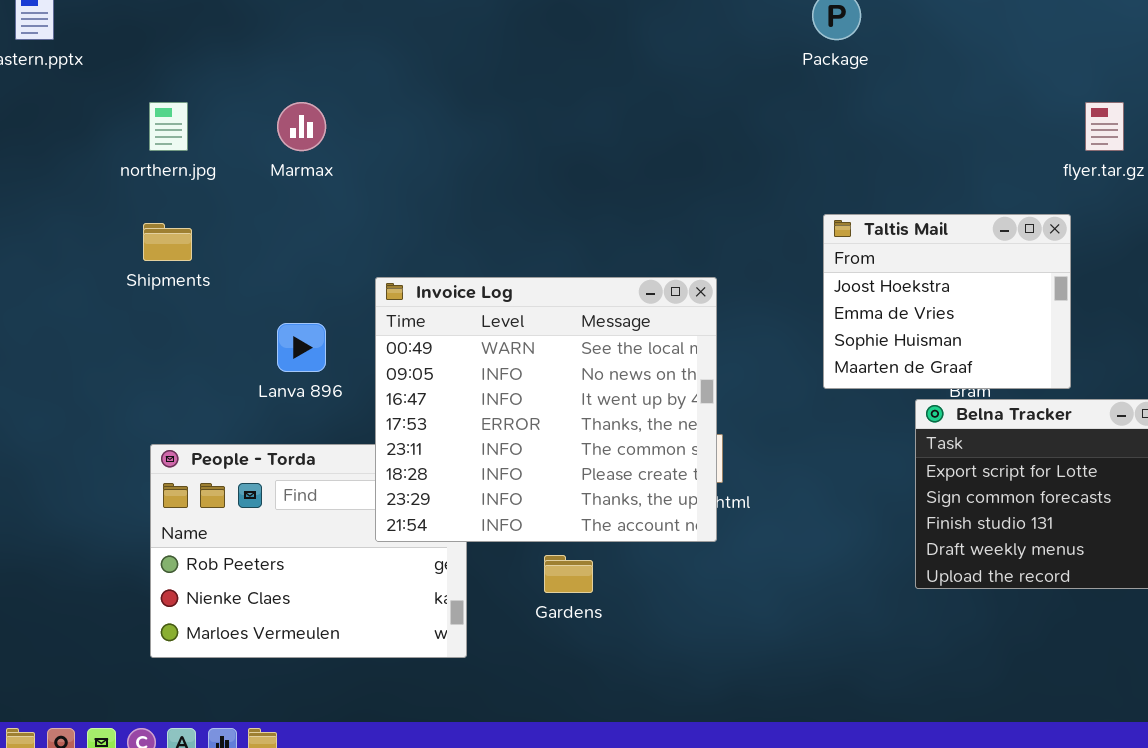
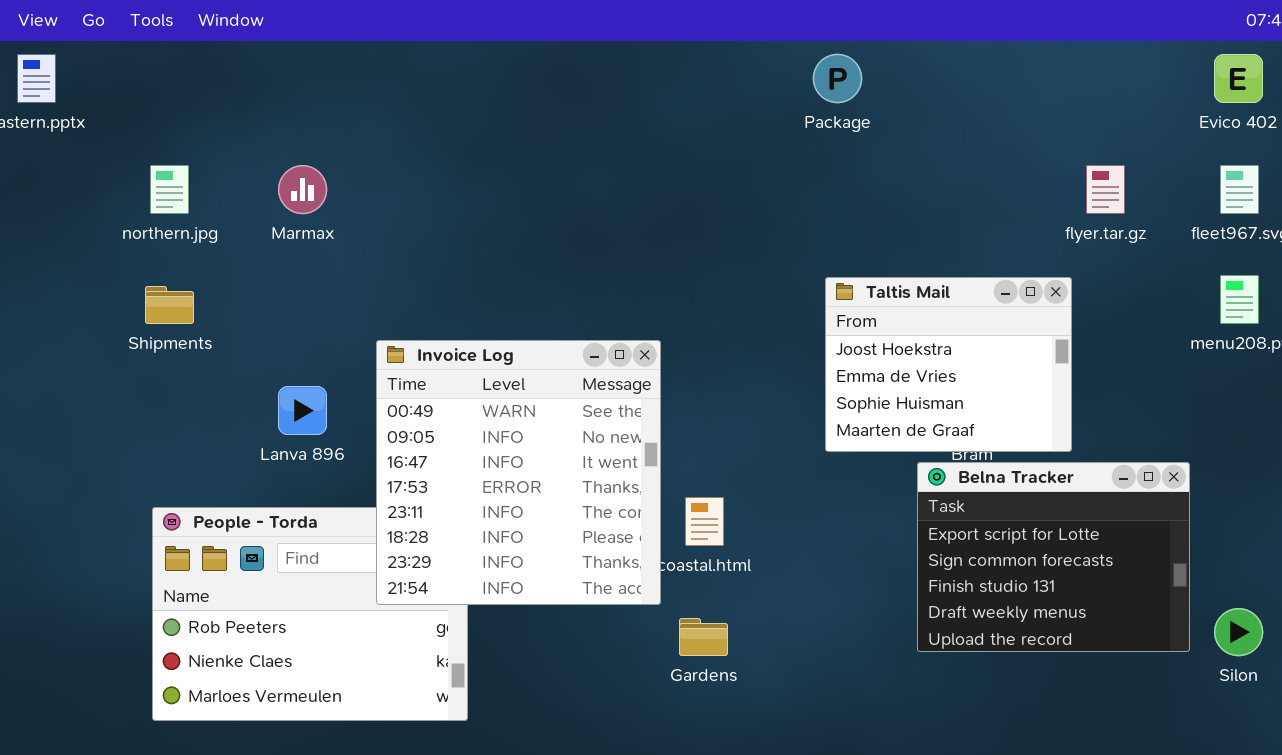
Invoice Log: [375,277,717,542] -> [376,340,661,605], resized
Gardens: [544,555,593,593] -> [679,618,728,656], moved

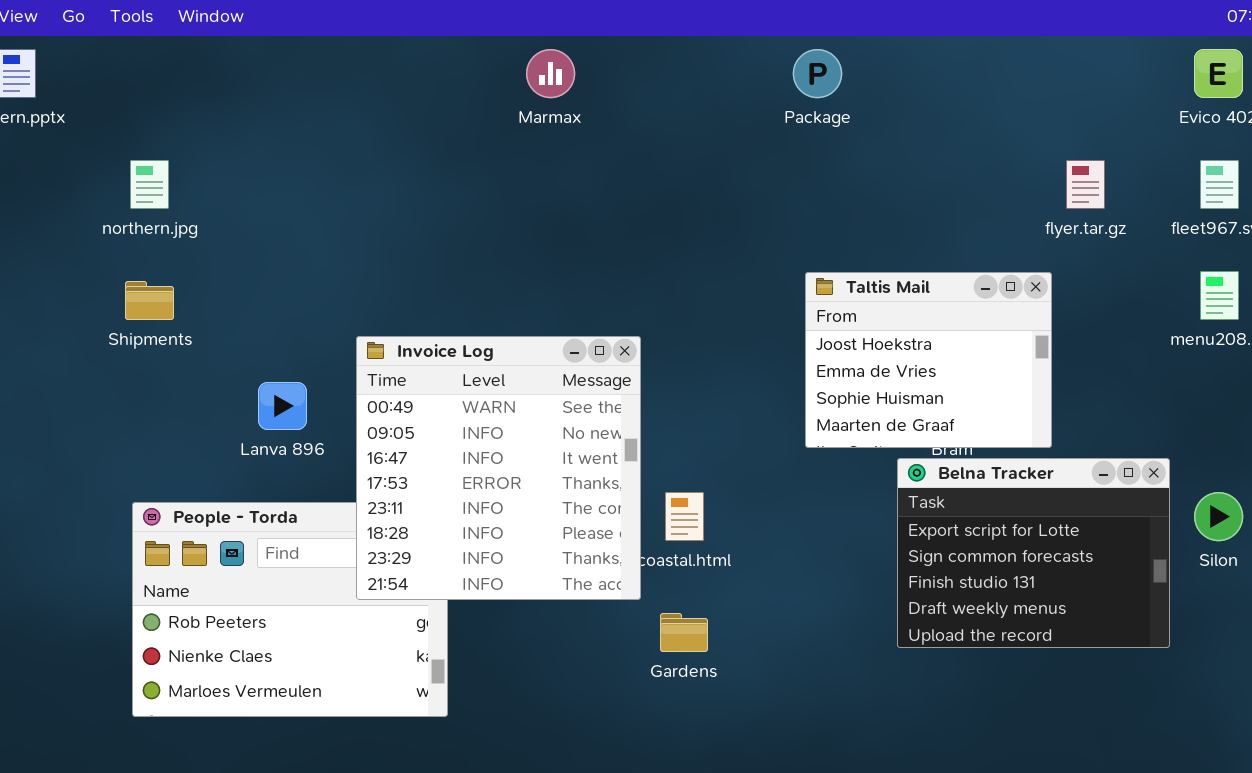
Marmax: [278,165,327,214] -> [526,49,575,98], moved
Silon: [1214,608,1263,656] -> [1194,492,1243,541], moved

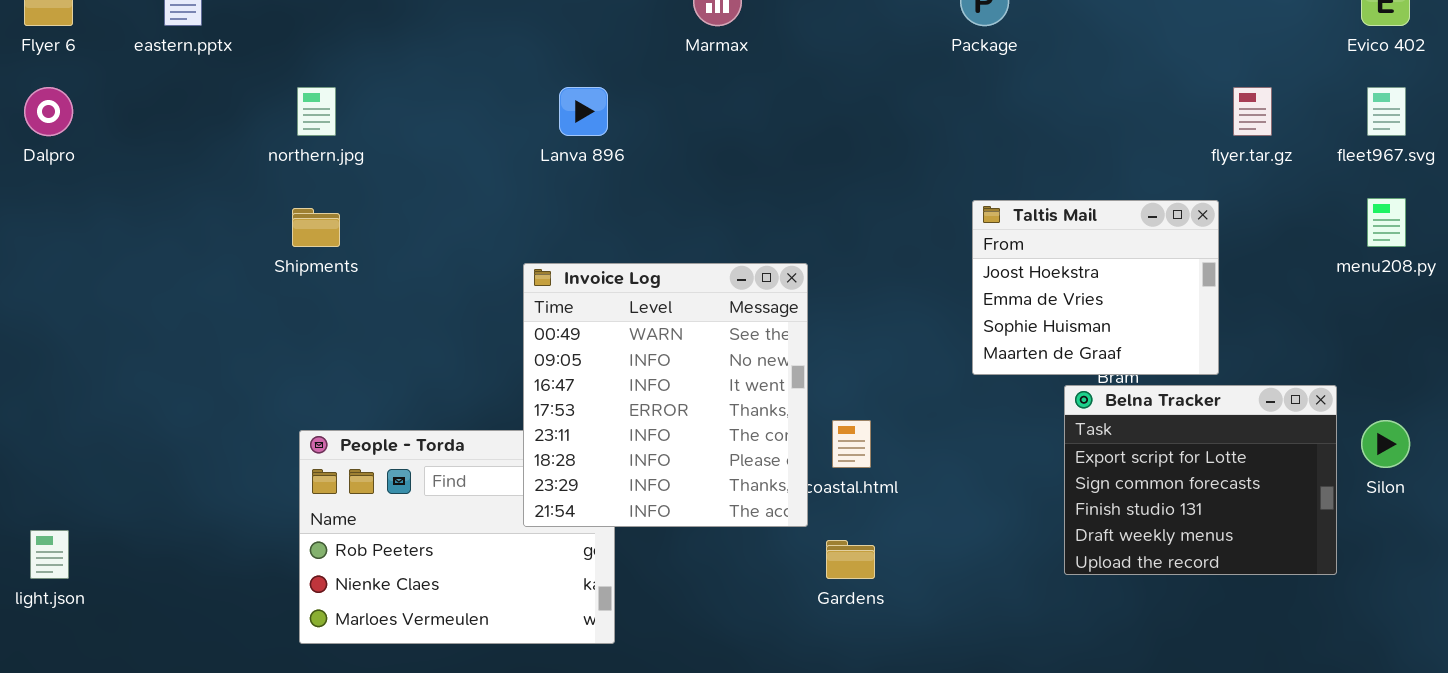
Lanva 896: [258,382,307,430] -> [559,87,608,136], moved

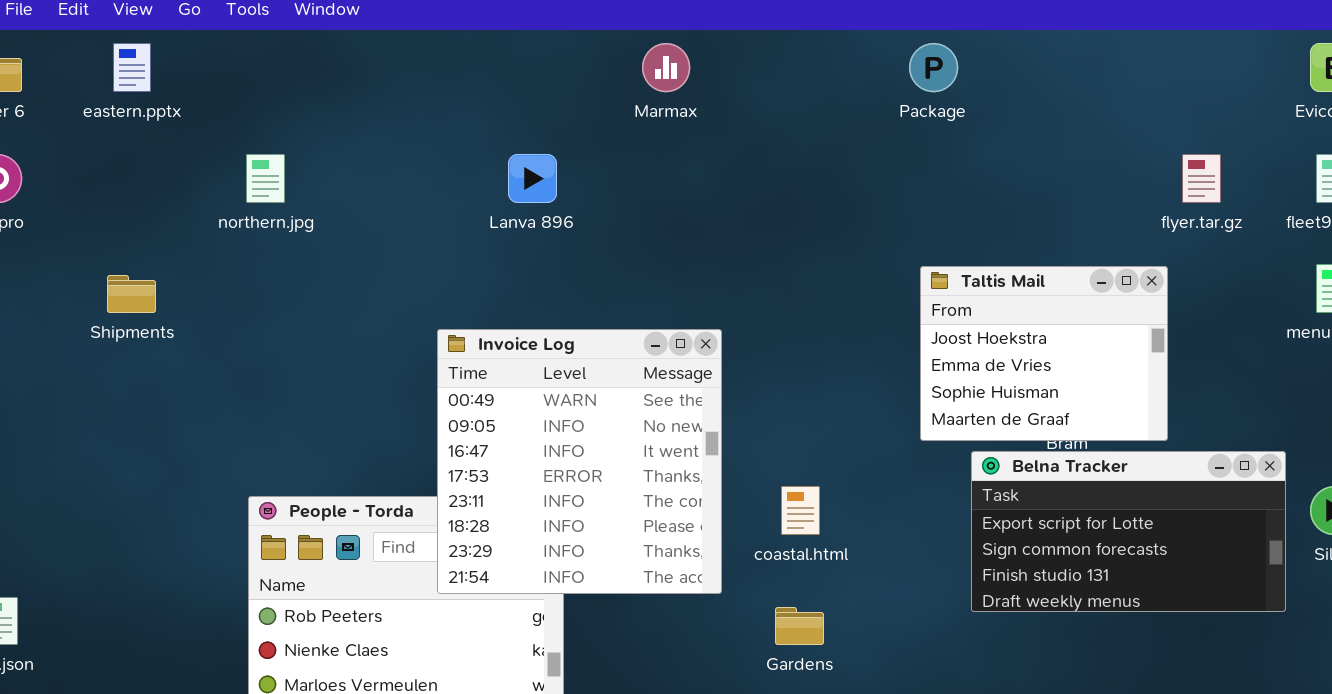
Shipments: [292,208,340,247] -> [107,275,156,313], moved
Invoice Log: [523,263,808,527] -> [437,329,722,594], moved
Belna Tracker: [1064,385,1337,575] -> [971,451,1286,612], resized

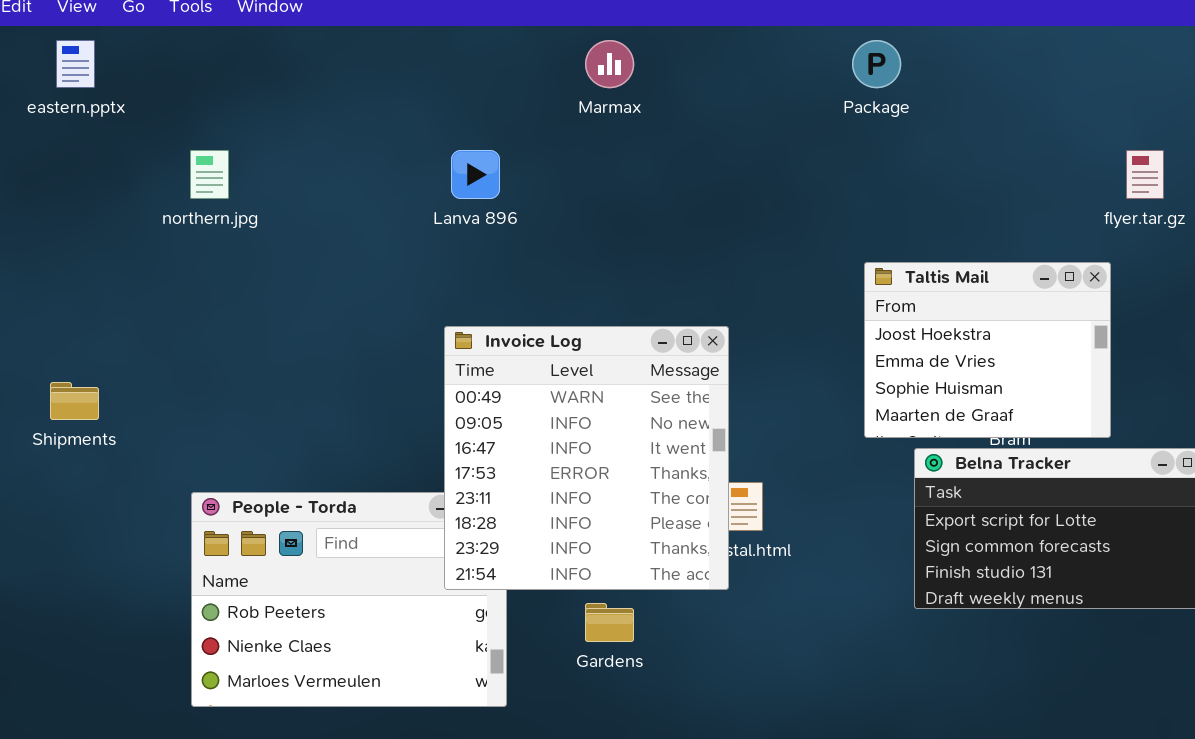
Shipments: [107,275,156,313] -> [50,382,99,420], moved
Invoice Log: [437,329,722,594] -> [444,326,729,590], moved
Gardens: [775,607,824,645] -> [585,603,634,642], moved

